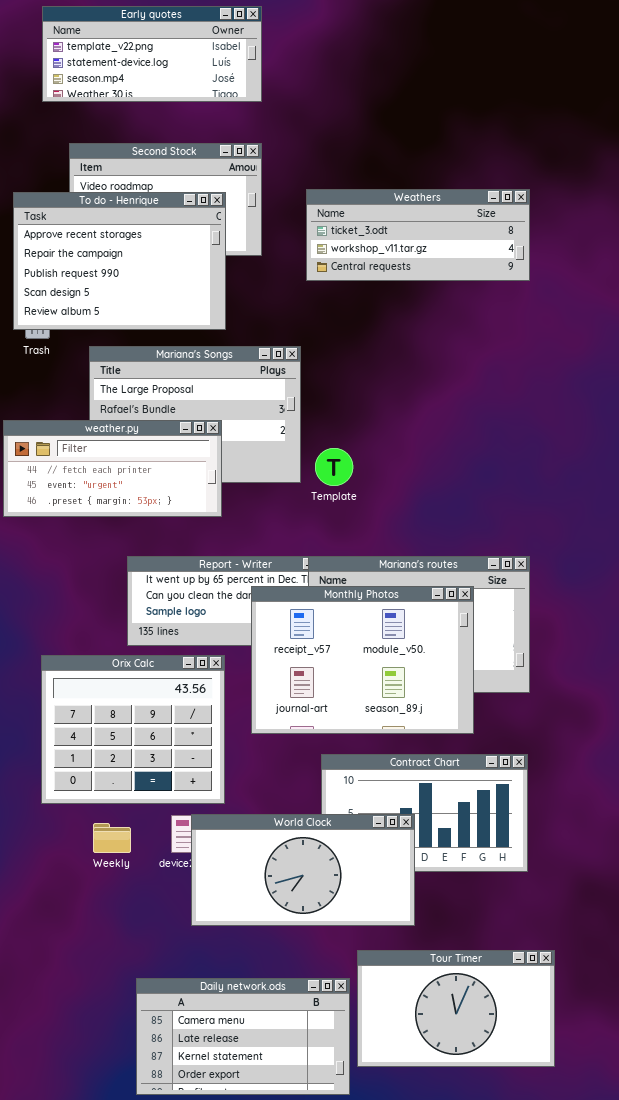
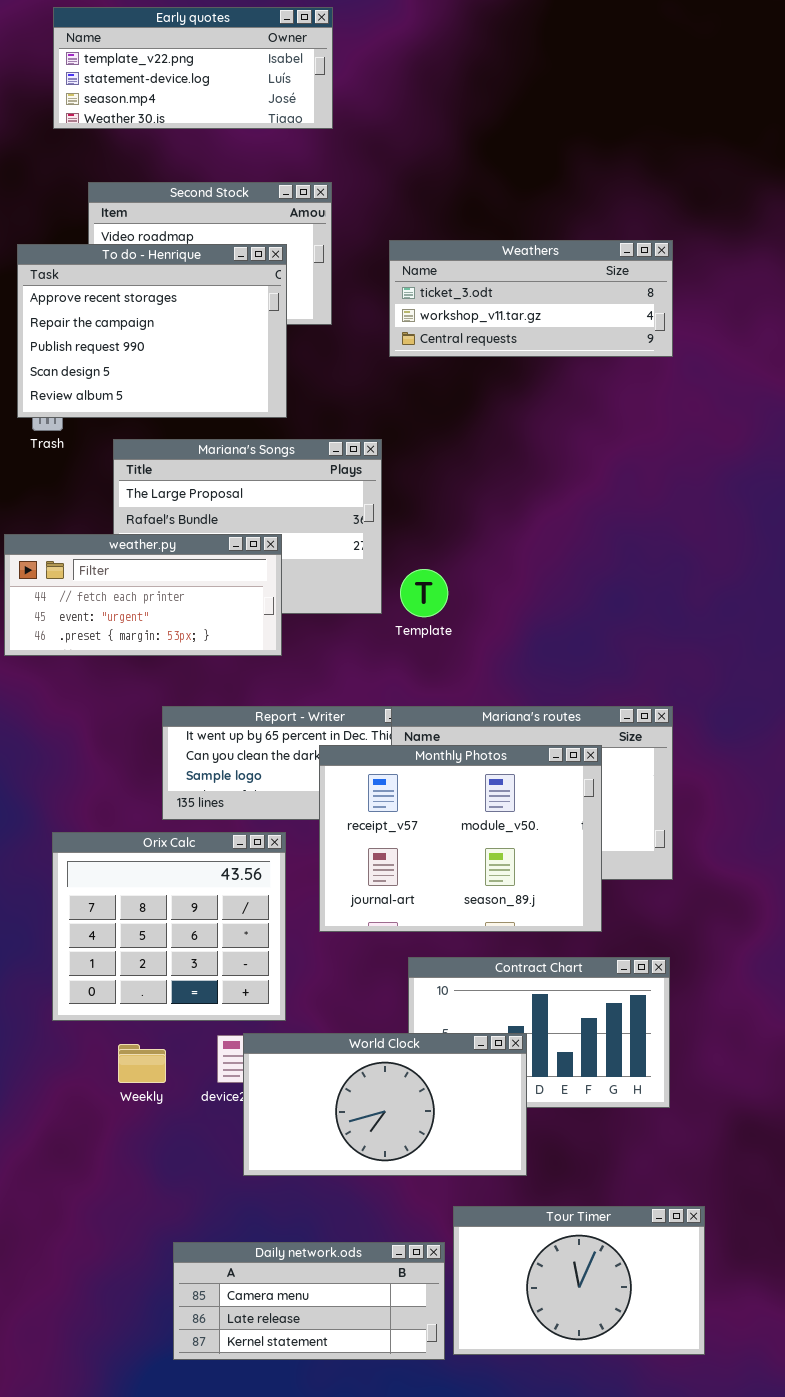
Daily network.ods: [136,978,350,1095] -> [173,1242,445,1360], resized

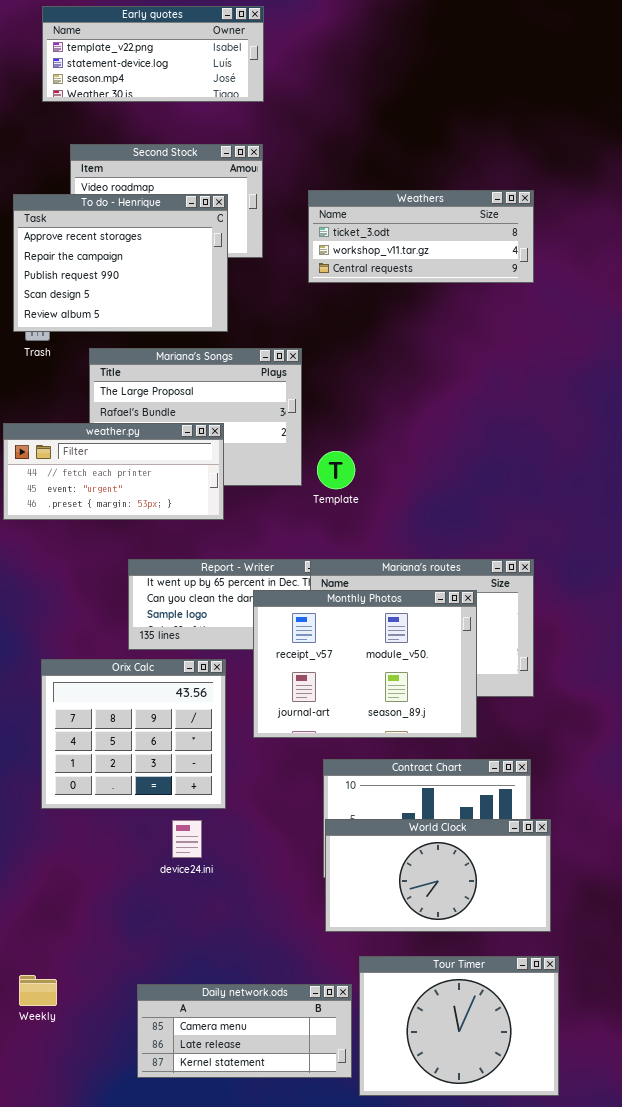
World Clock: [243,1033,527,1176] -> [325,819,551,932], moved
Weekly: [118,1044,166,1083] -> [19,975,57,1006], moved
Tour Timer: [453,1206,705,1355] -> [359,956,559,1096], resized

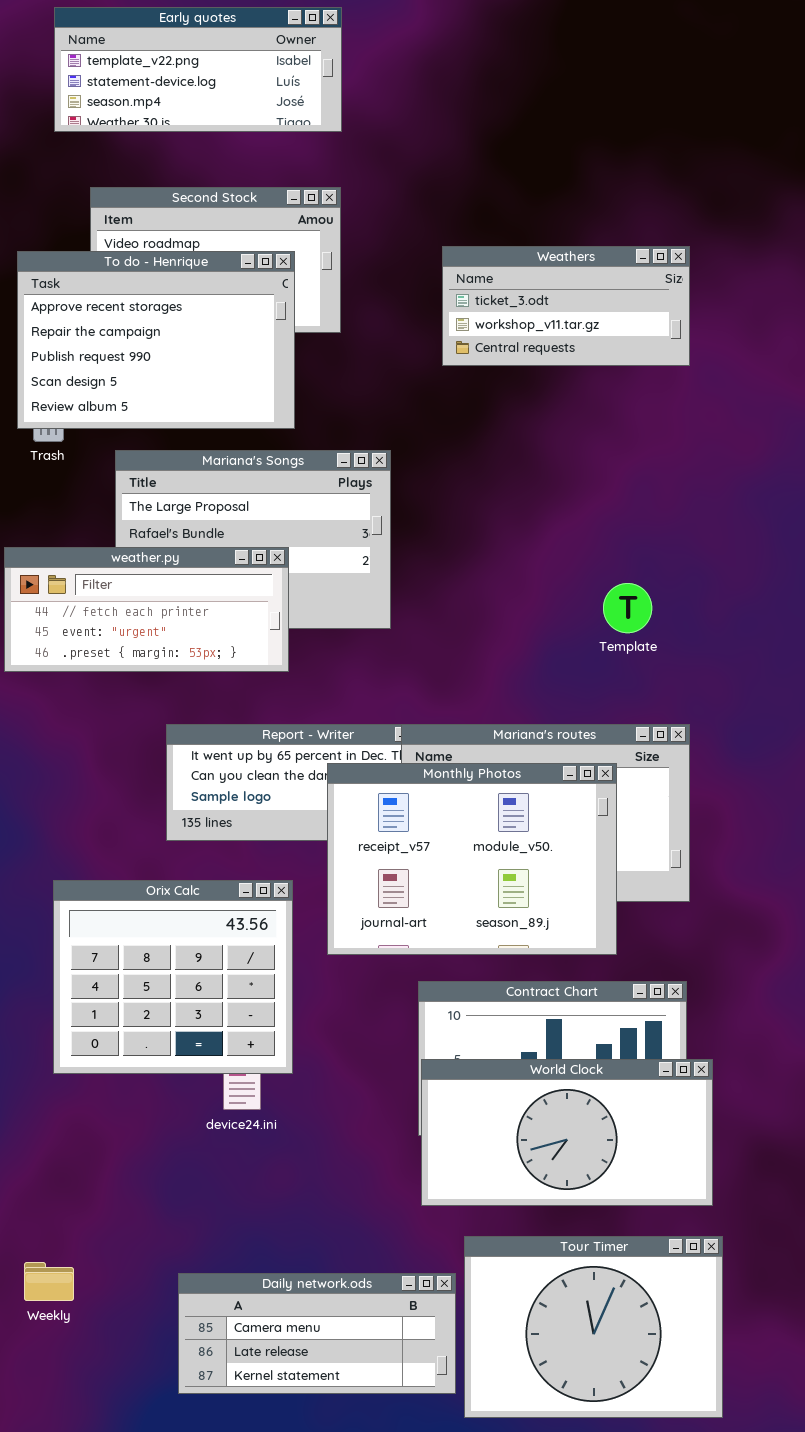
Weathers: [308,190,534,283] -> [442,246,690,366], resized
Template: [317,451,355,489] -> [603,583,652,633], moved
Orix Calc: [41,659,226,809] -> [53,880,293,1074], moved

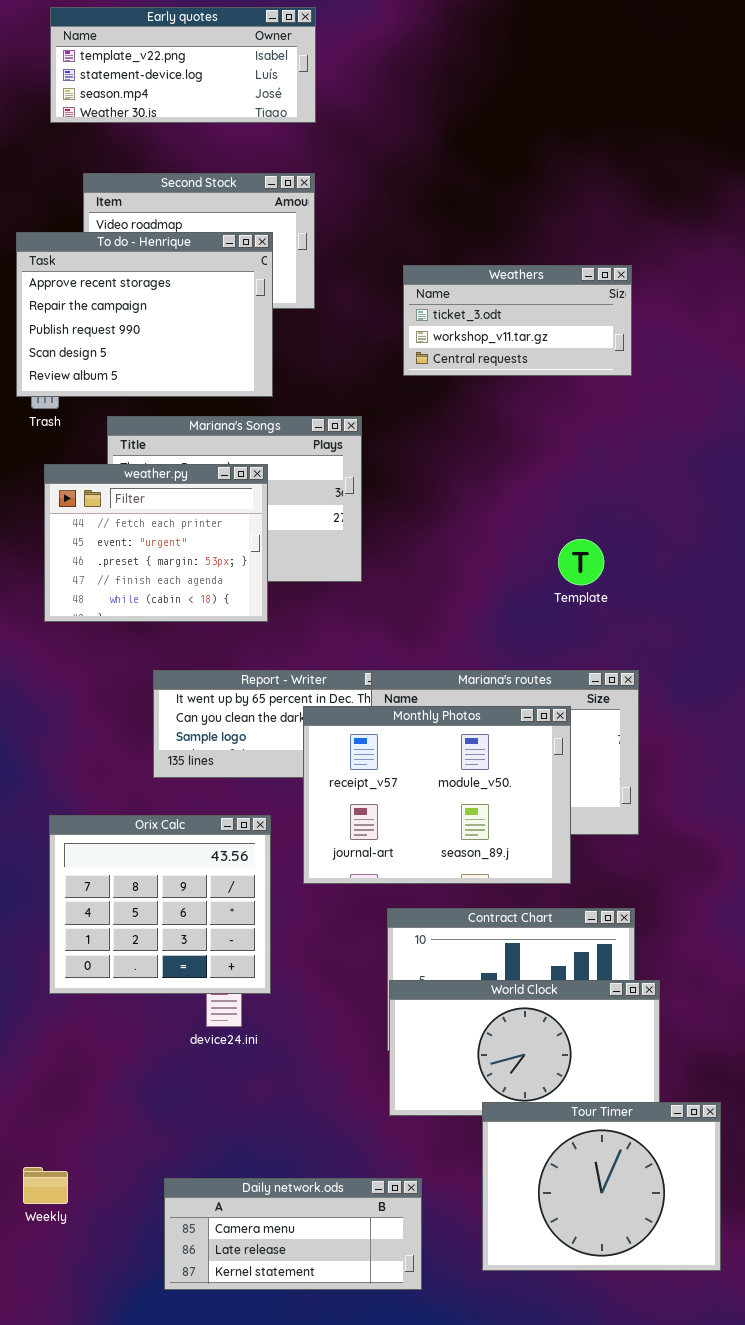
Weathers: [442,246,690,366] -> [403,265,632,376], moved
weather.py: [4,547,289,672] -> [44,464,268,622], resized
Tour Timer: [464,1236,723,1418] -> [482,1102,721,1271], moved

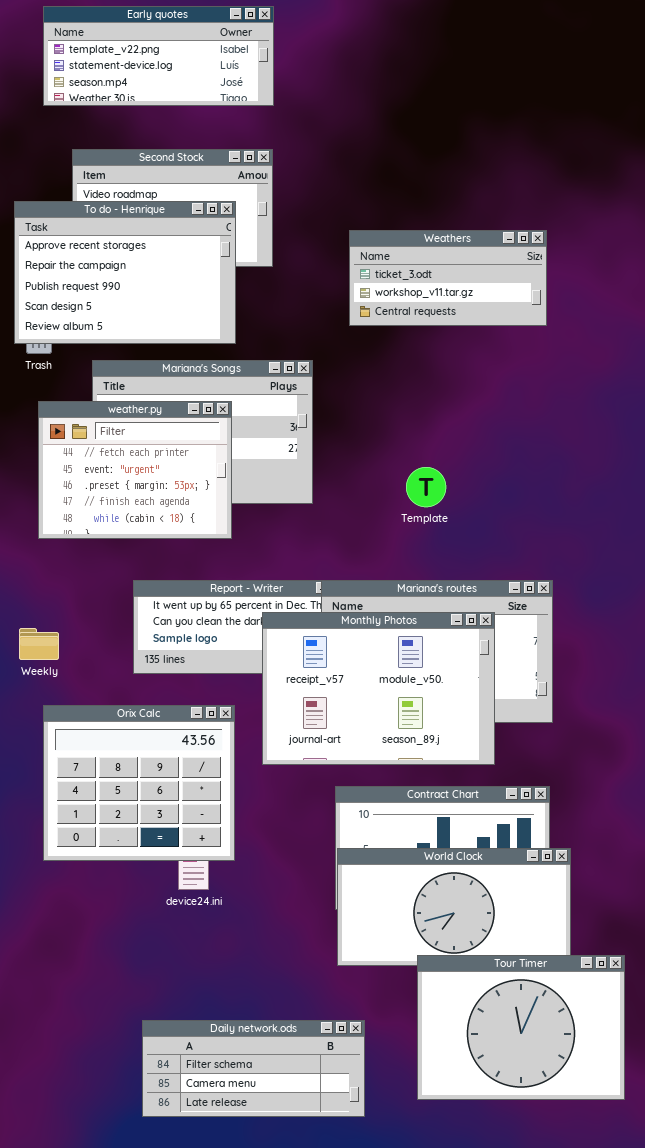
Template: [558,539,604,585] -> [406,467,446,507], moved
Weekly: [23,1167,68,1204] -> [19,628,59,660], moved
Daily network.ods: [164,1178,422,1290] -> [142,1020,365,1117], scrolled up 1 row

